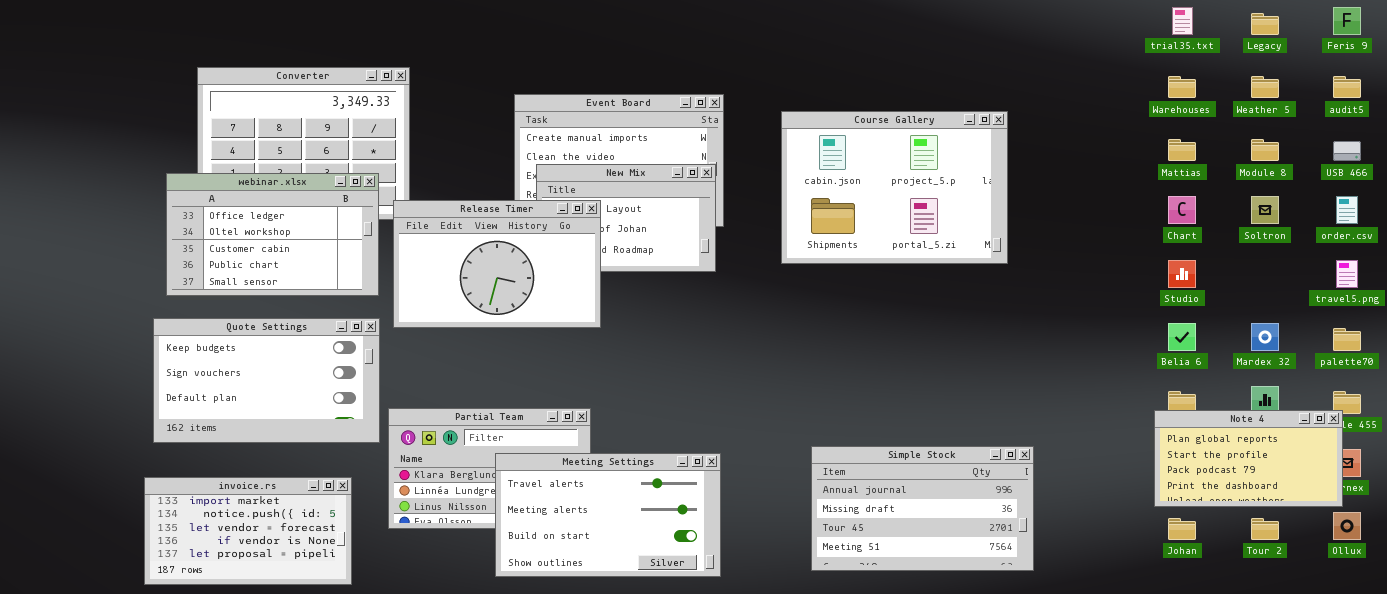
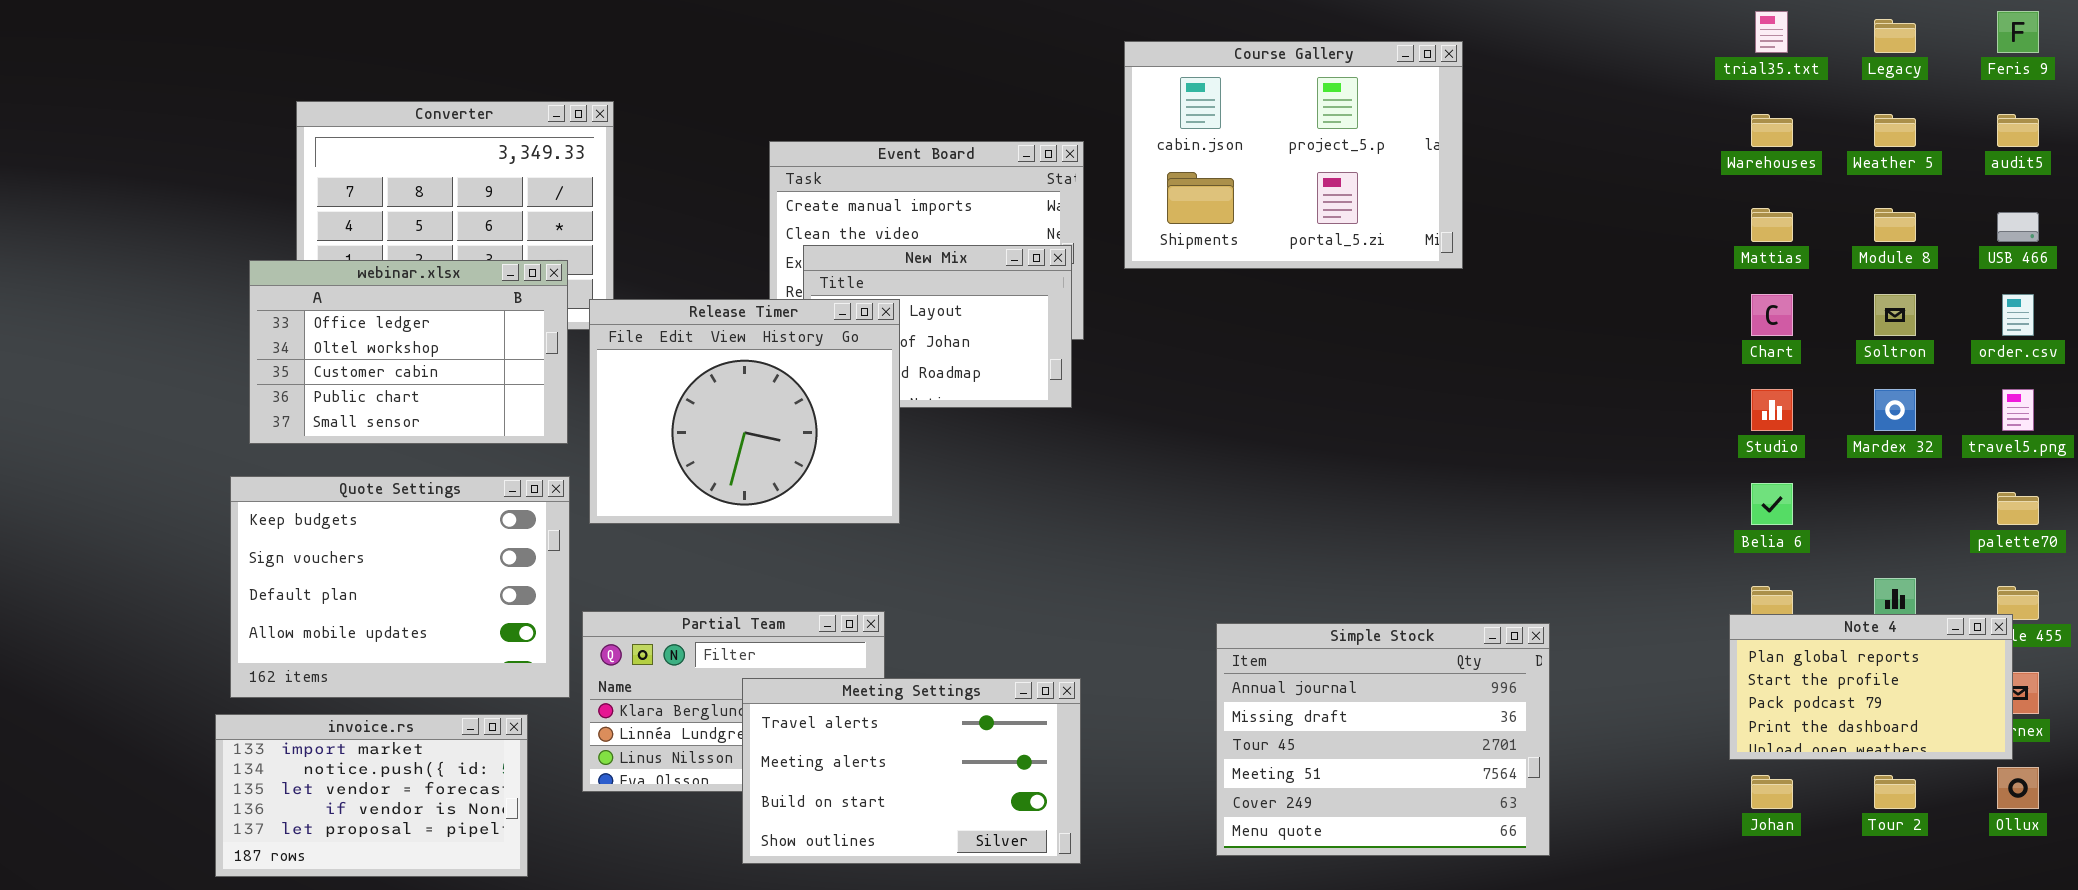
Course Gallery: [781,111,1008,264] -> [1124,41,1463,269], moved
Release Timer: [393,200,601,328] -> [589,299,900,524], resized
Quote Settings: [153,318,380,443] -> [230,476,570,698], resized
Mardex 32: [1251,323,1279,351] -> [1874,389,1916,431], moved
Simple Stock: [811,446,1034,571] -> [1216,623,1550,856], resized

